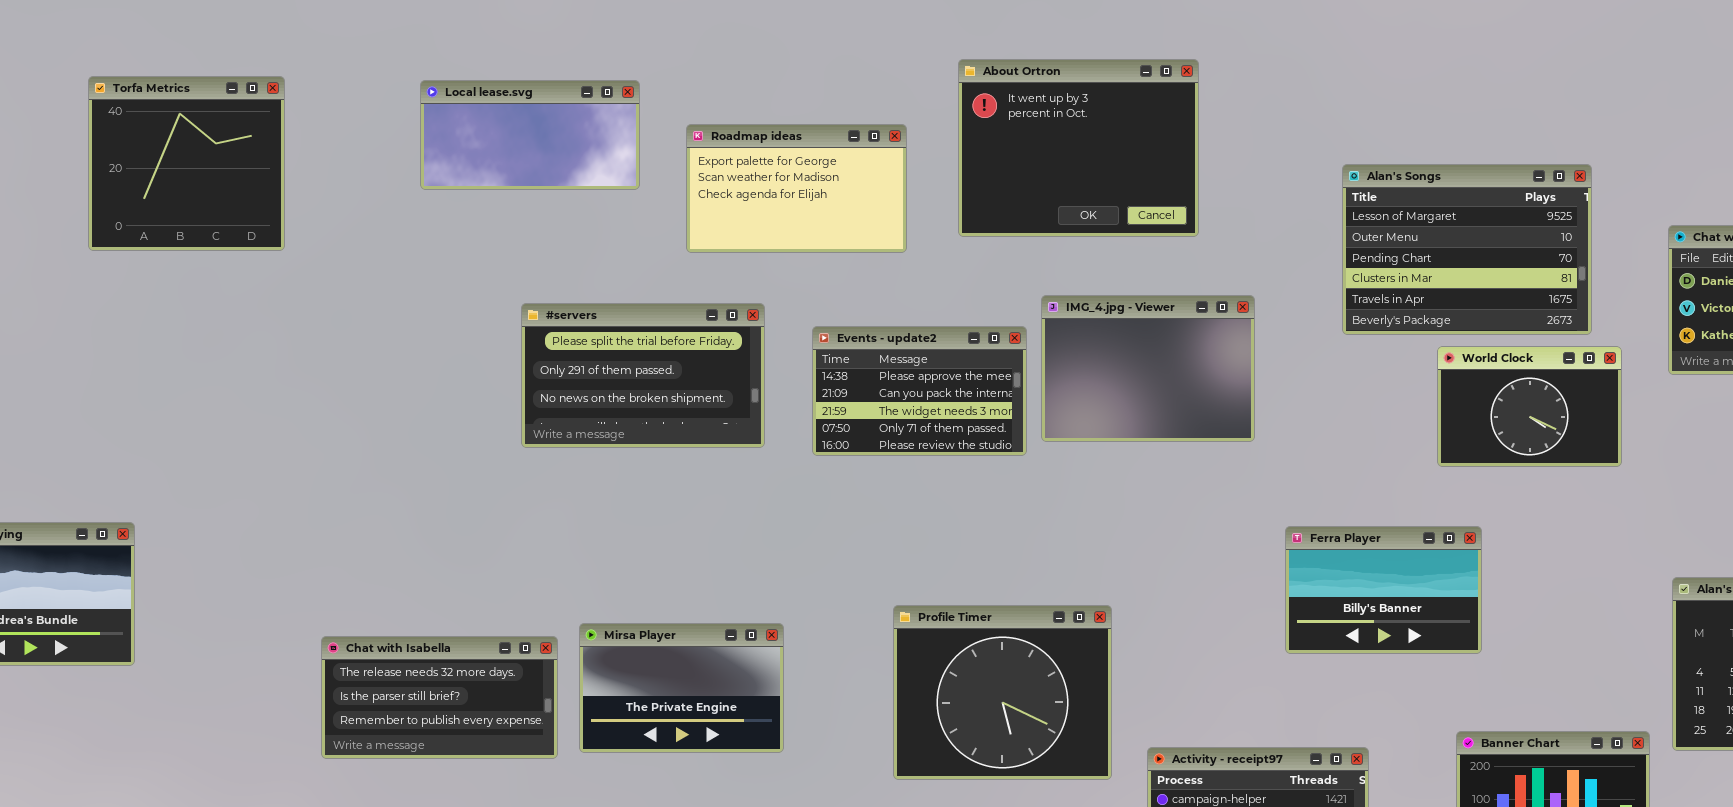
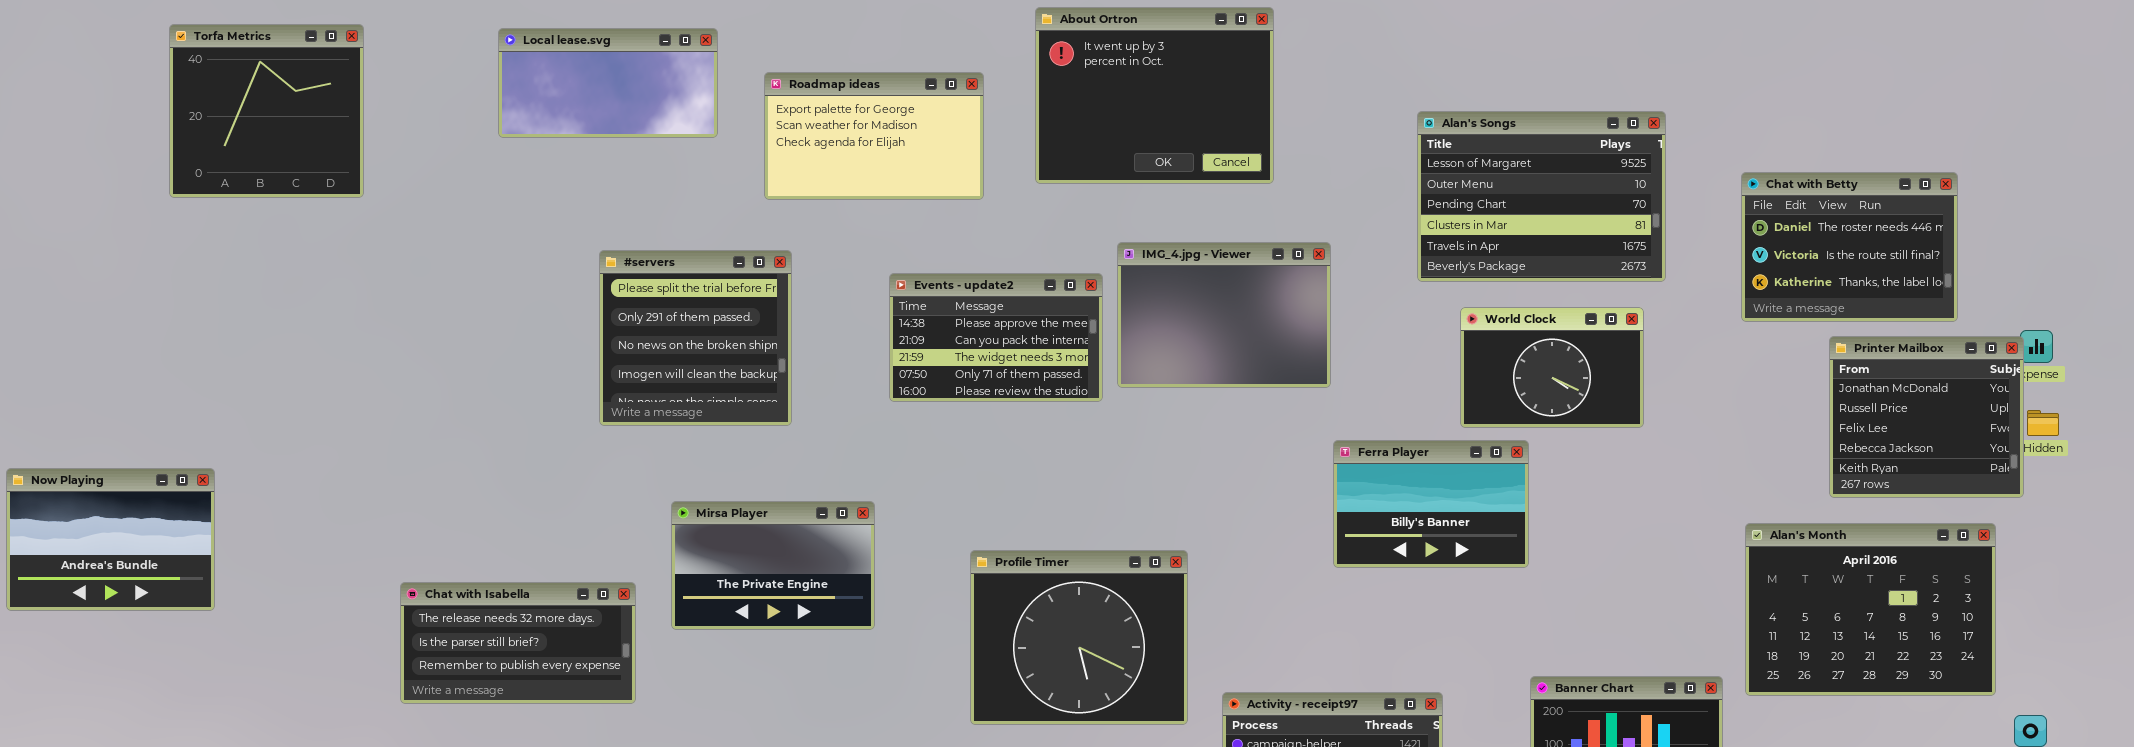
#servers: [521,303,765,448] -> [599,250,792,426], resized
World Clock: [1437,346,1622,467] -> [1460,307,1644,428], moved
Ferra Player: [1285,526,1482,654] -> [1333,440,1529,568], moved
Mirsa Player: [579,623,784,753] -> [671,501,875,630], moved

